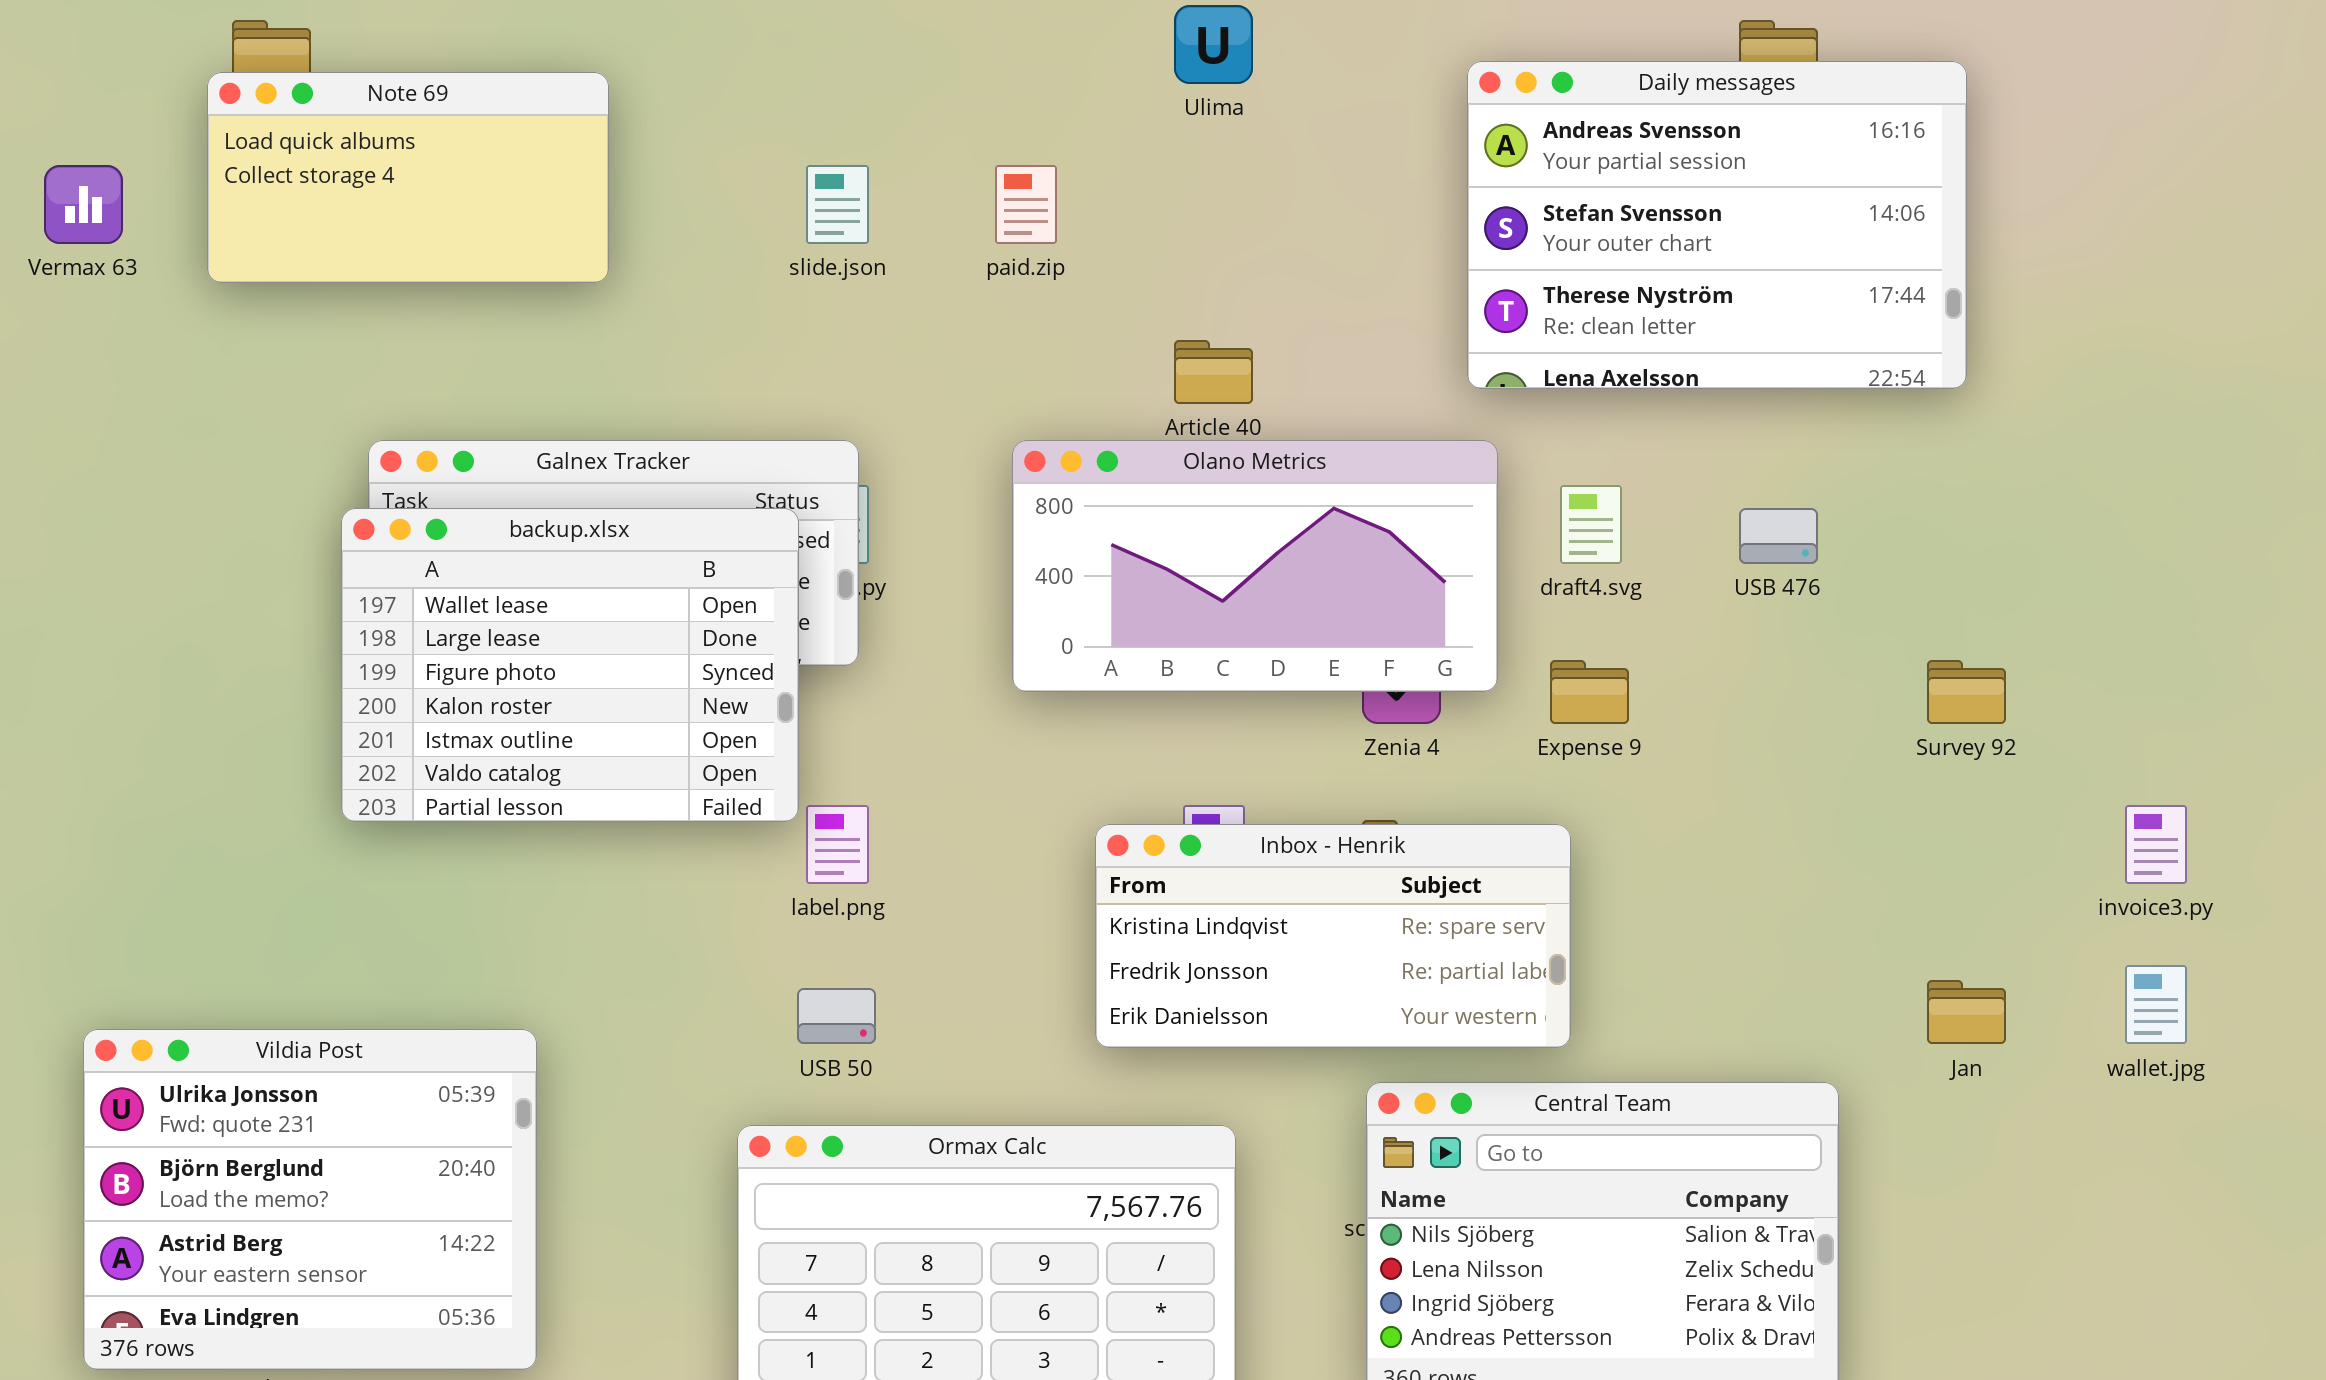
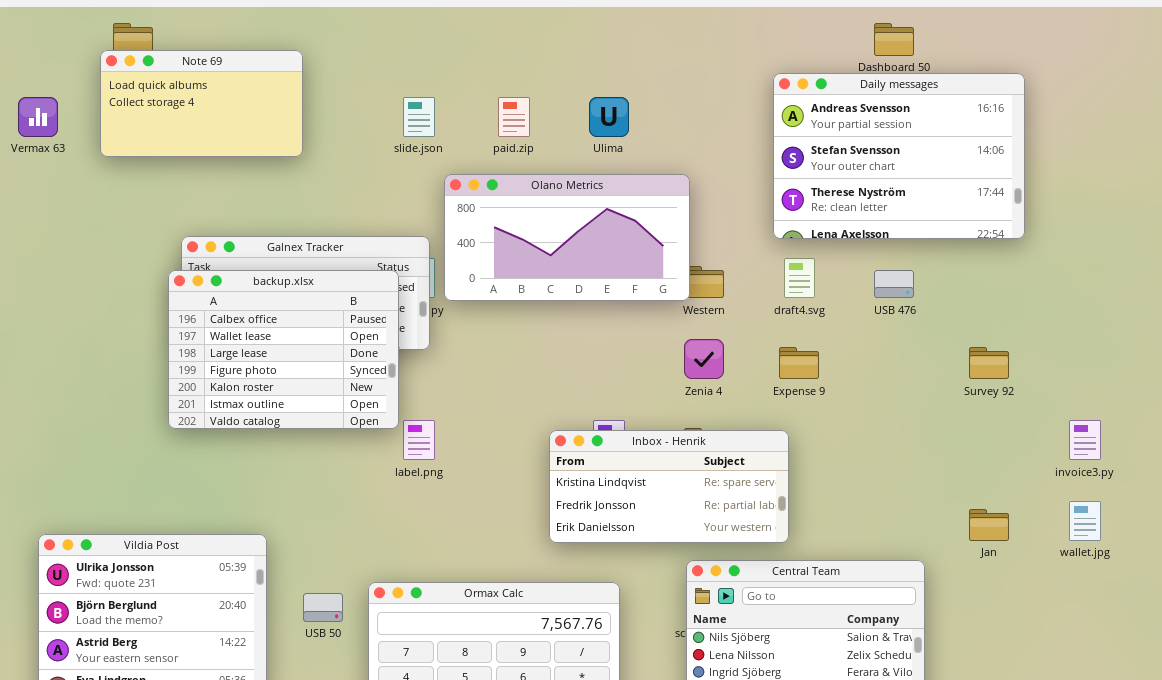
Ulima: [1174,5,1253,84] -> [589,97,629,137], moved
Daily messages: [1467,61,1967,389] -> [773,73,1025,239], moved
Olano Metrics: [1012,440,1498,692] -> [444,174,690,301], moved
backup.xlsx: [341,508,799,822] -> [168,270,399,429], scrolled up 1 row
USB 50: [797,988,876,1044] -> [303,593,343,622], moved

